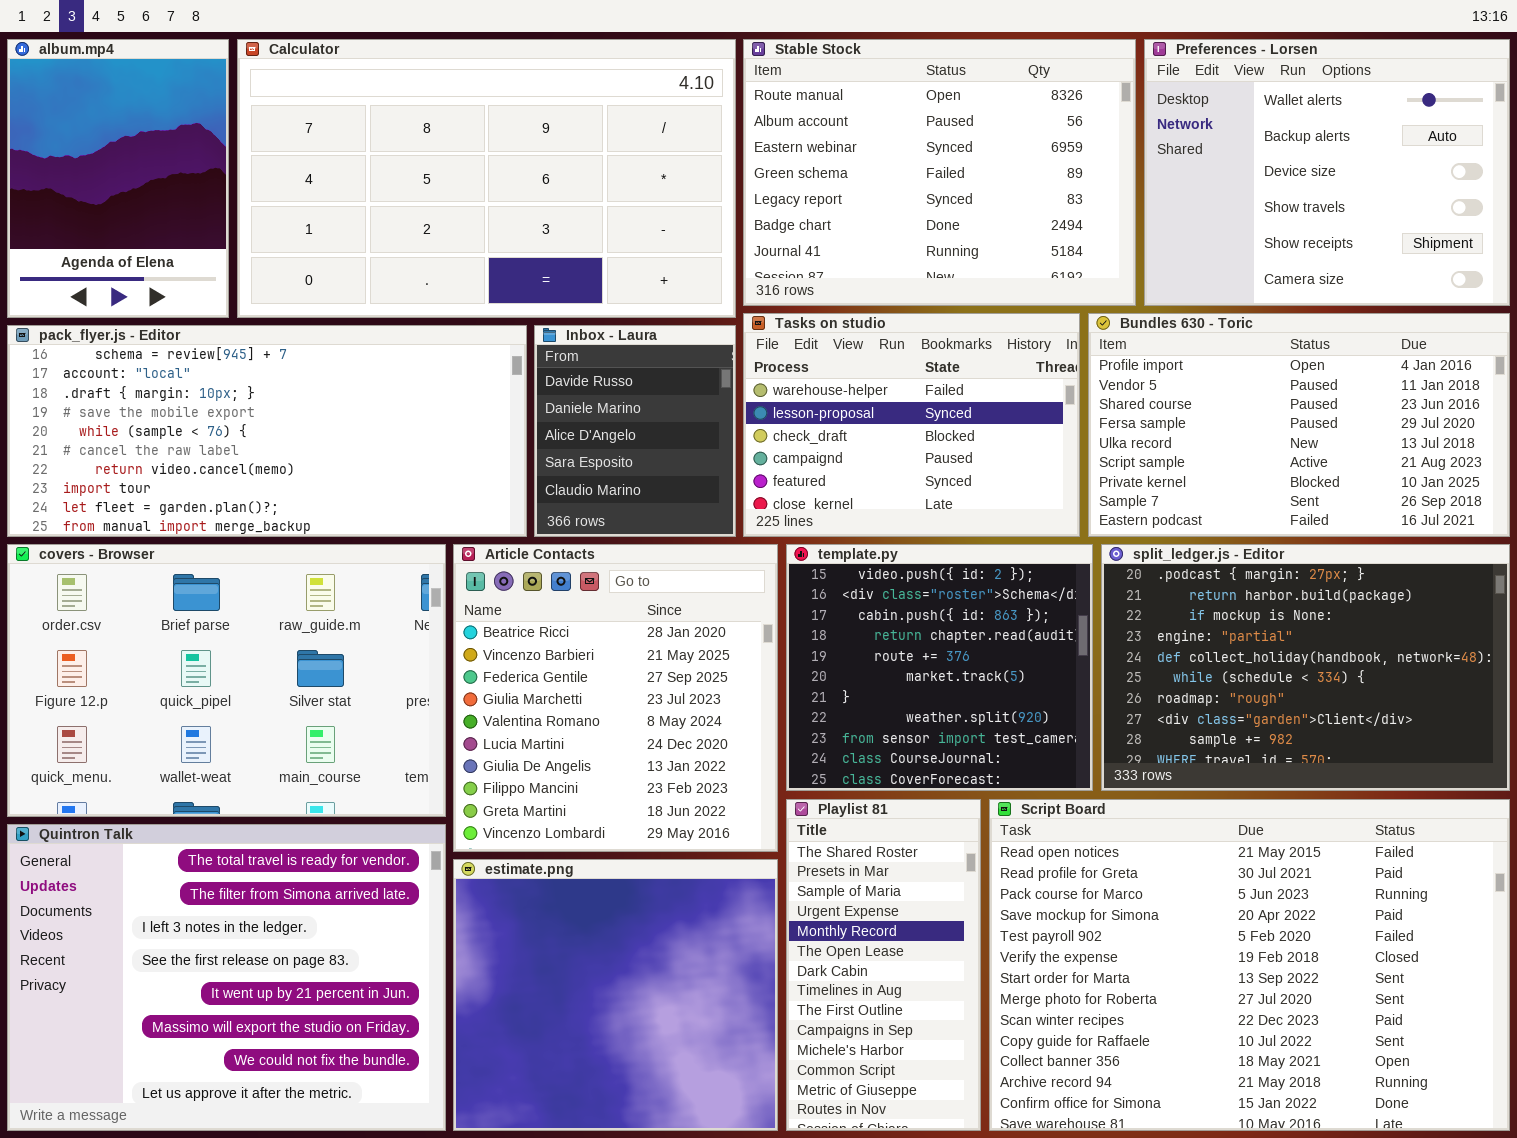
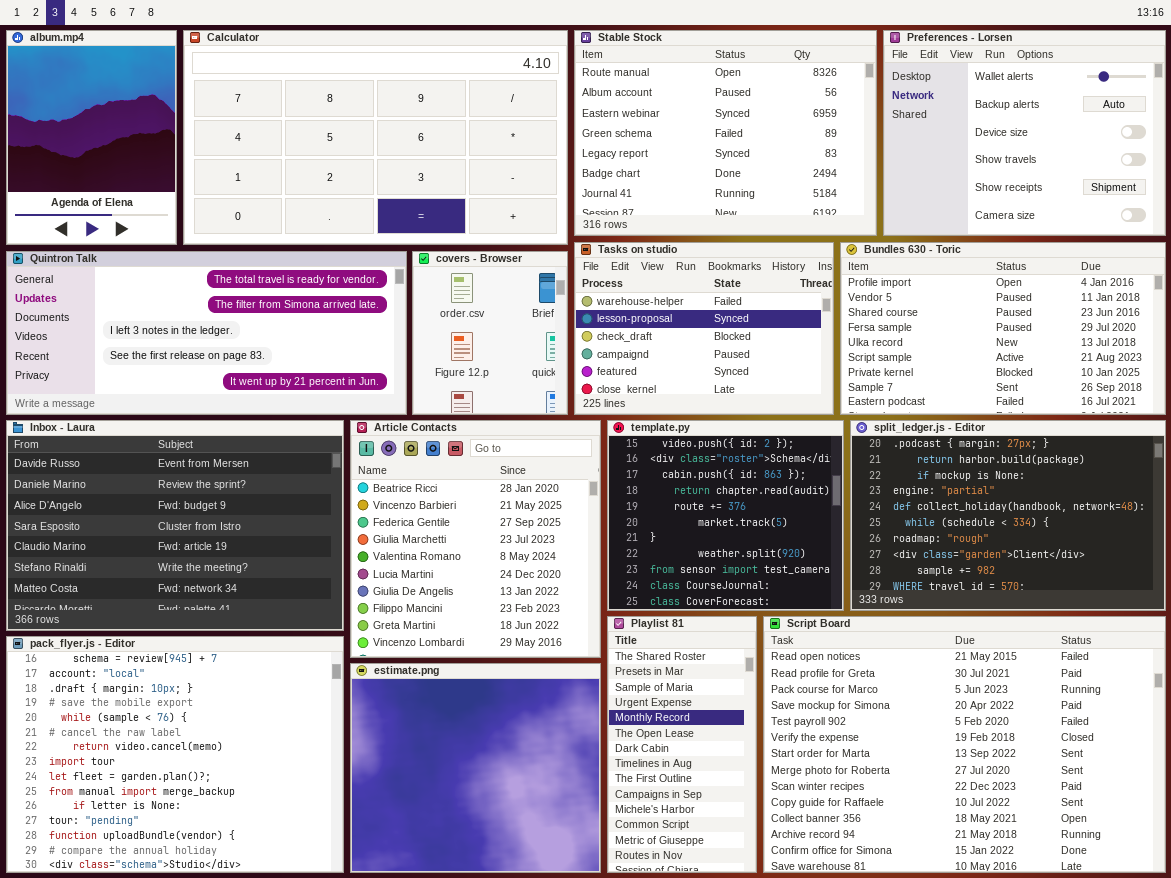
pack_flyer.js - Editor: [7,325,527,537] -> [6,636,344,873], moved, resized
Inbox - Laura: [534,325,736,537] -> [6,420,344,631], moved, resized
covers - Browser: [7,544,446,817] -> [412,251,568,415], moved, resized
Quintron Talk: [7,824,446,1131] -> [6,251,407,415], moved, resized

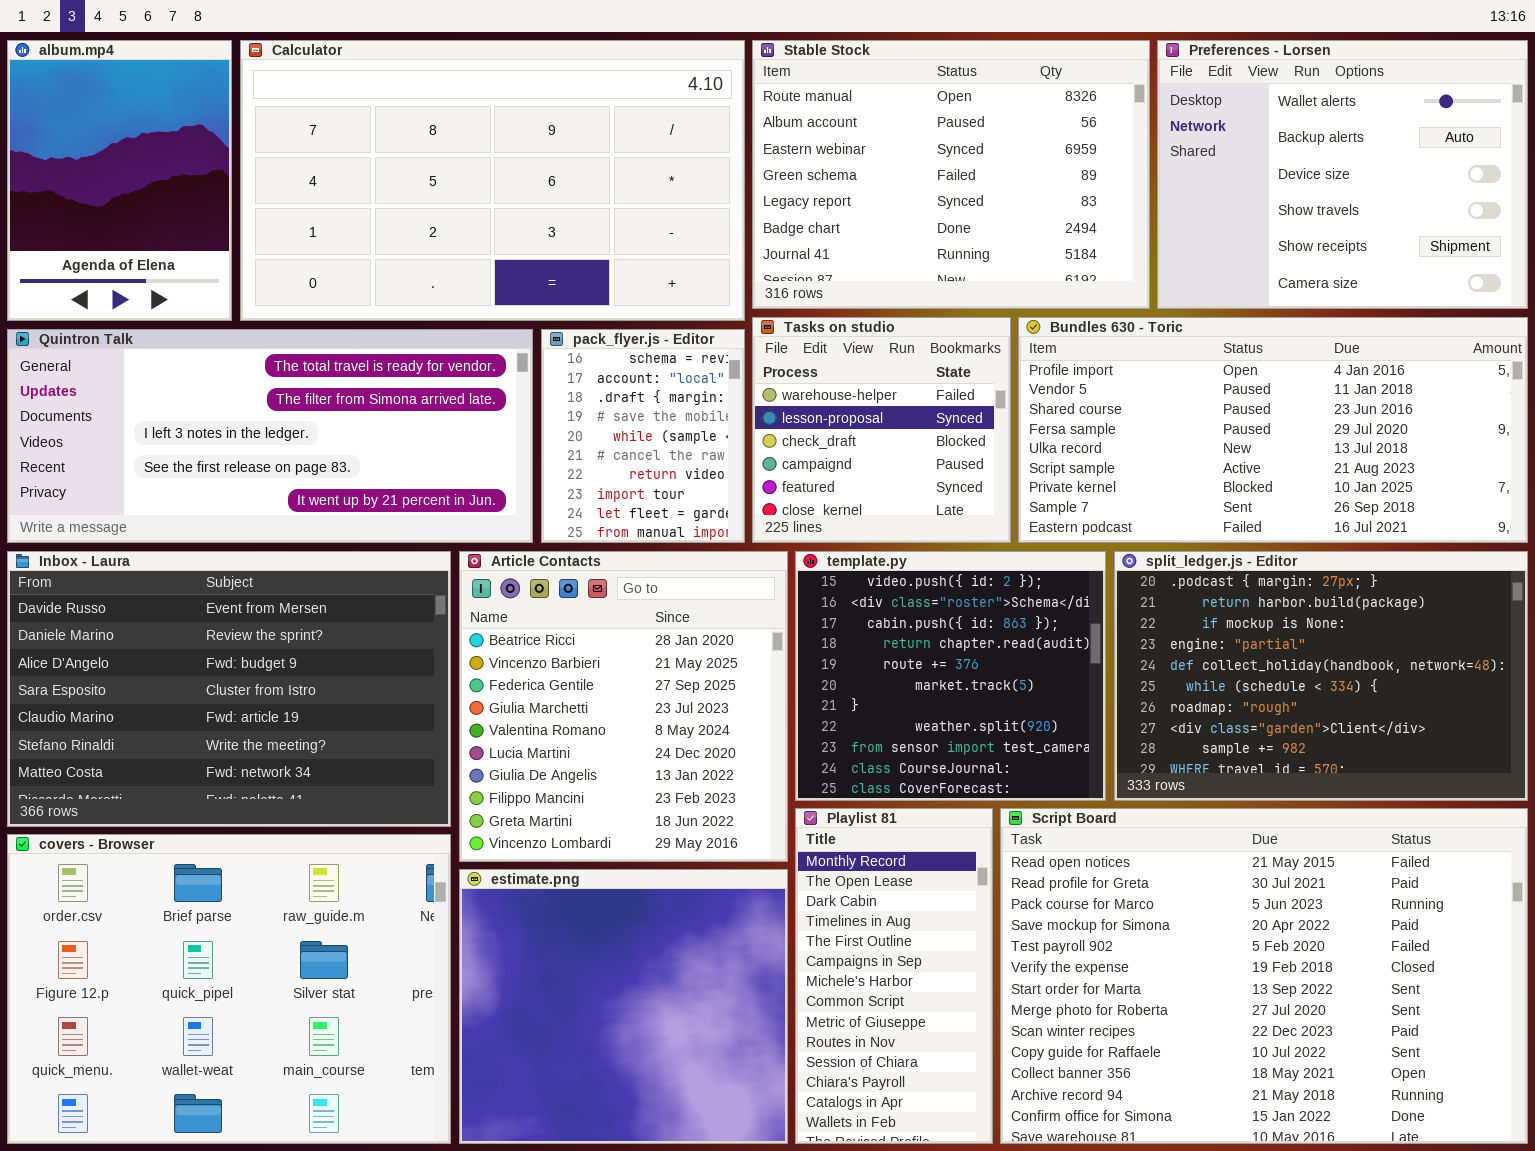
Tasks on studio: [574,242,834,415] -> [752,317,1011,543], resized
Bundles 630 - Toric: [840,242,1166,415] -> [1018,317,1528,543], resized
covers - Browser: [412,251,568,415] -> [7,834,451,1144], moved, resized
Playlist 81: [607,616,757,873] -> [795,808,993,1144], scrolled down 4 rows
pack_flyer.js - Editor: [6,636,344,873] -> [541,329,745,543], moved, resized

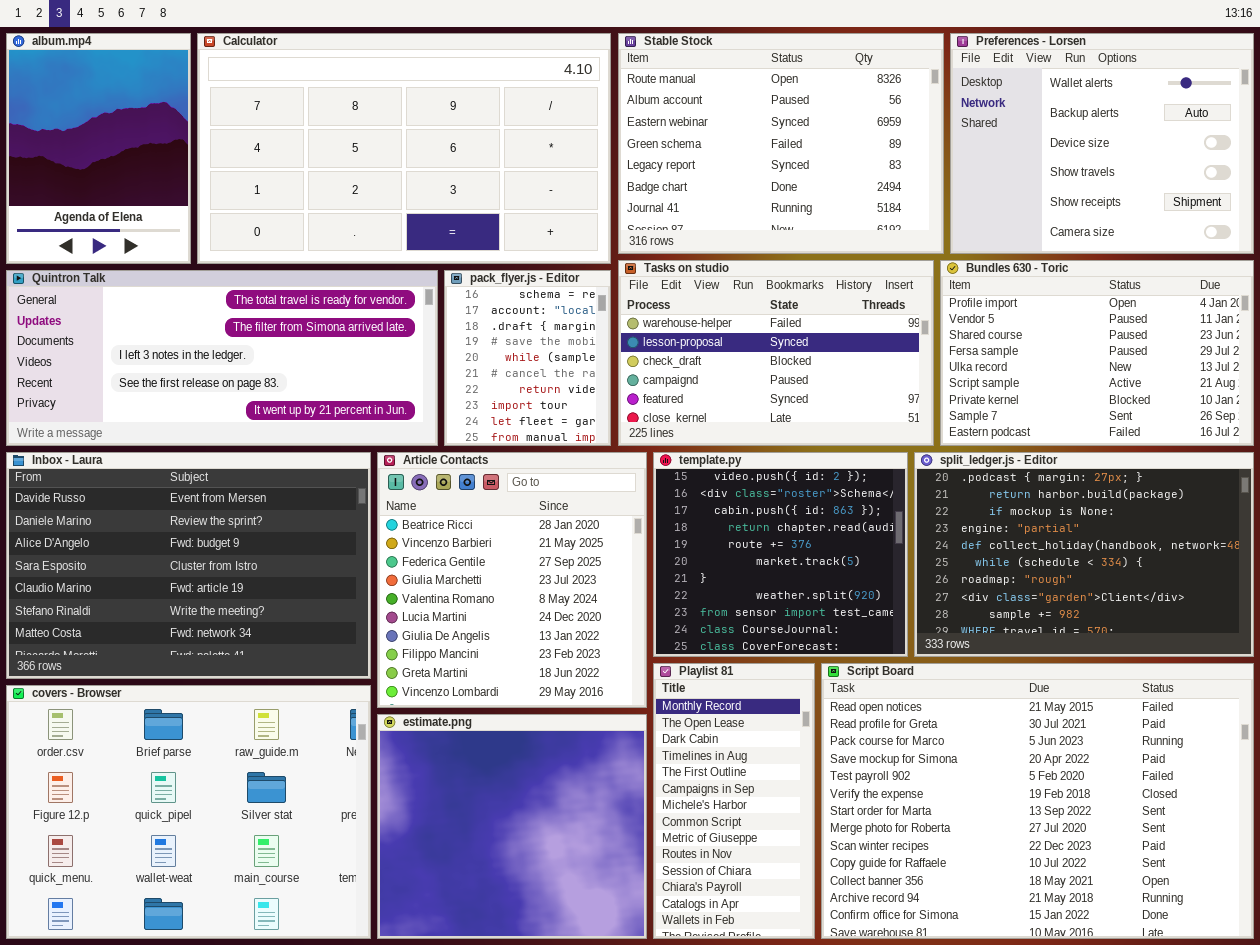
Tasks on studio: [752,317,1011,543] -> [618,260,934,446], resized
Bundles 630 - Toric: [1018,317,1528,543] -> [940,260,1254,446], resized

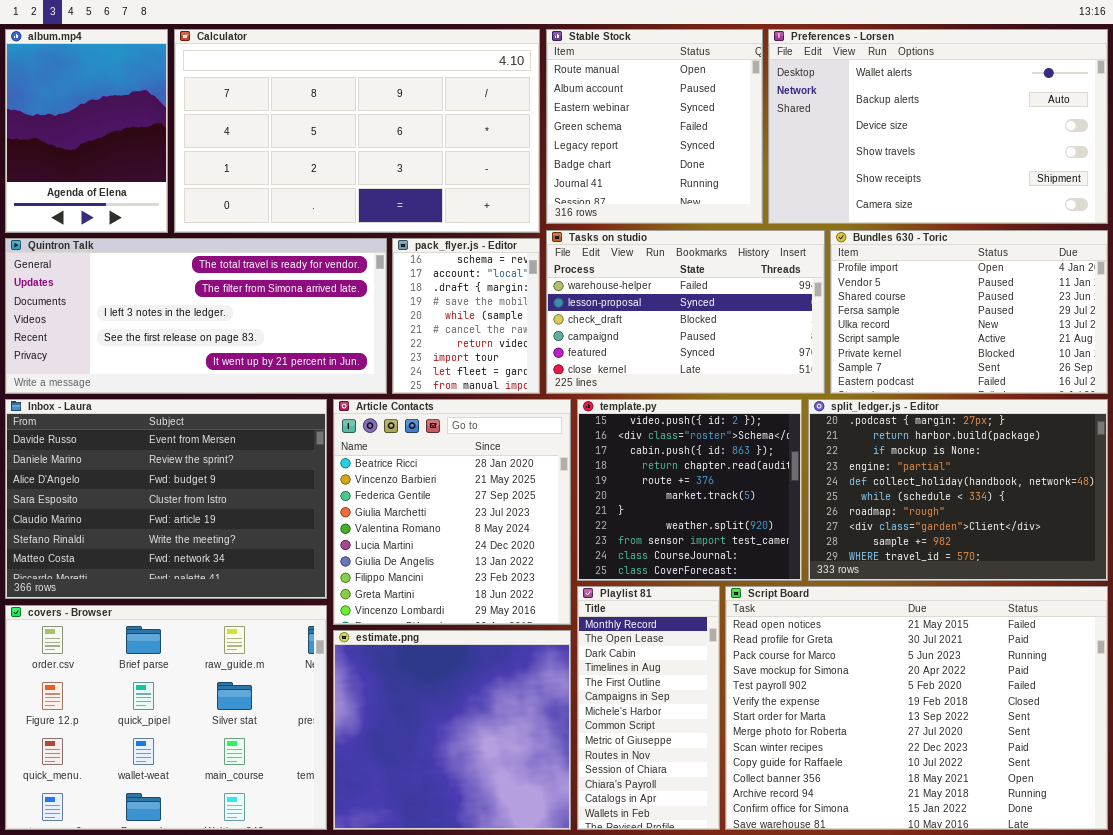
Stable Stock: [618,33,944,254] -> [546,29,763,224], resized
Preferences - Lorsen: [950,33,1254,254] -> [768,29,1108,224], resized

